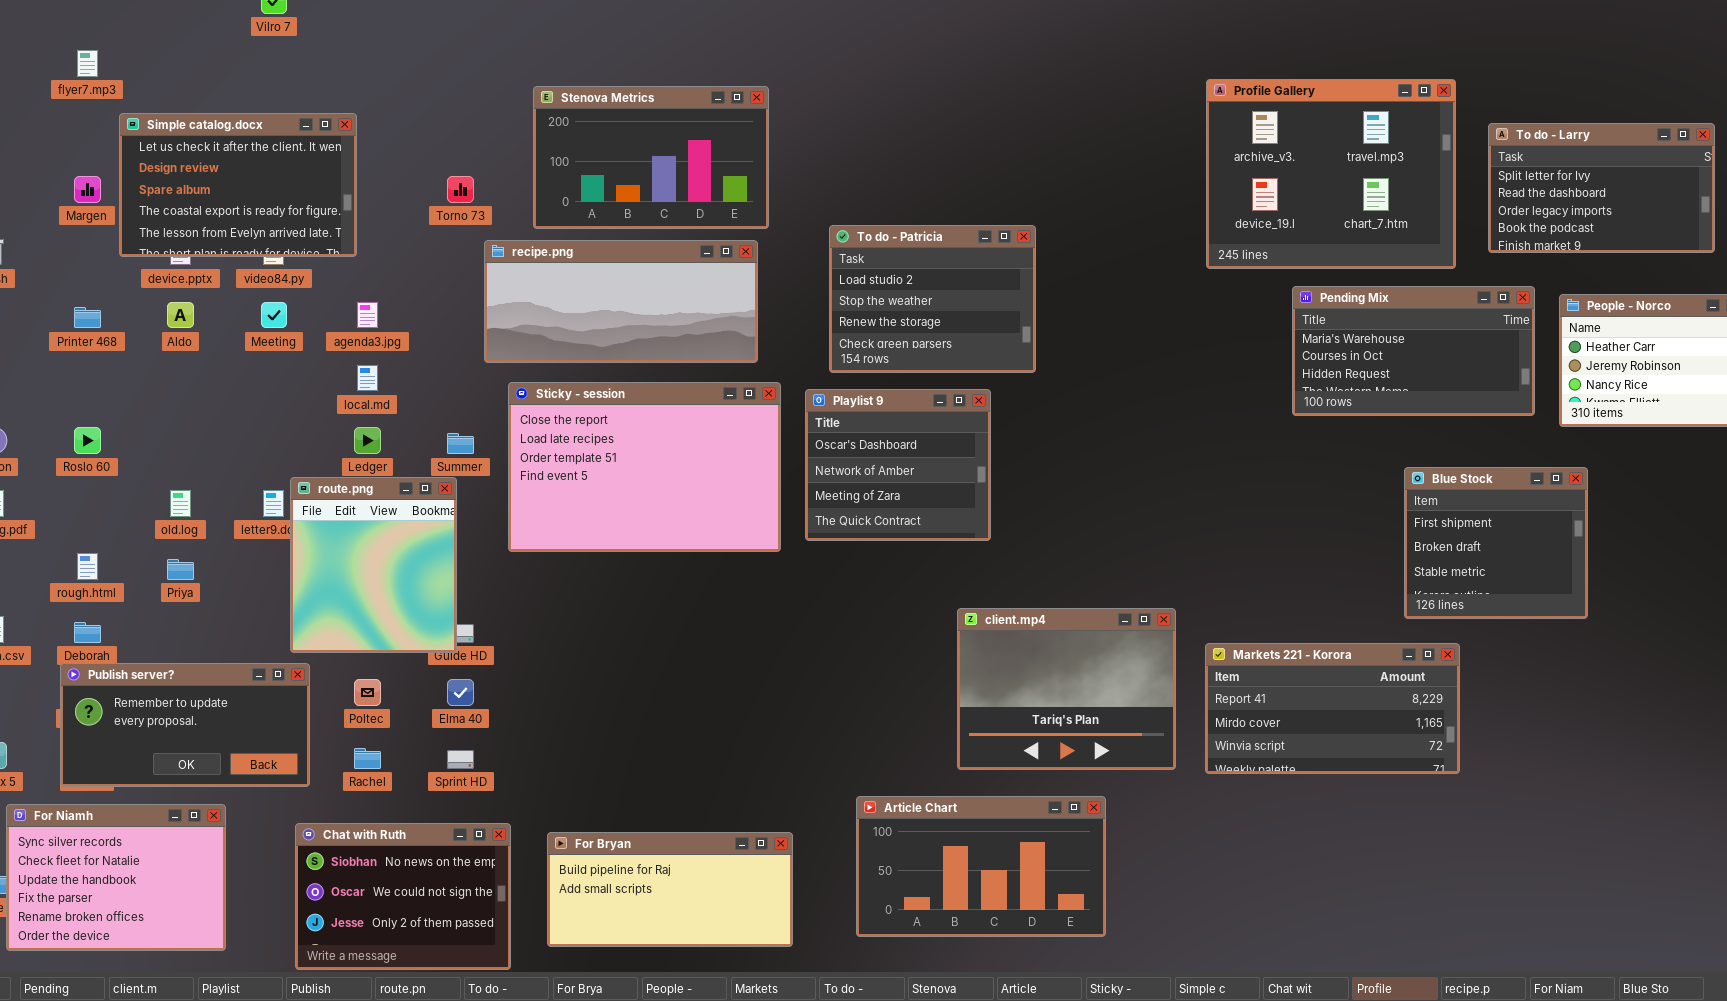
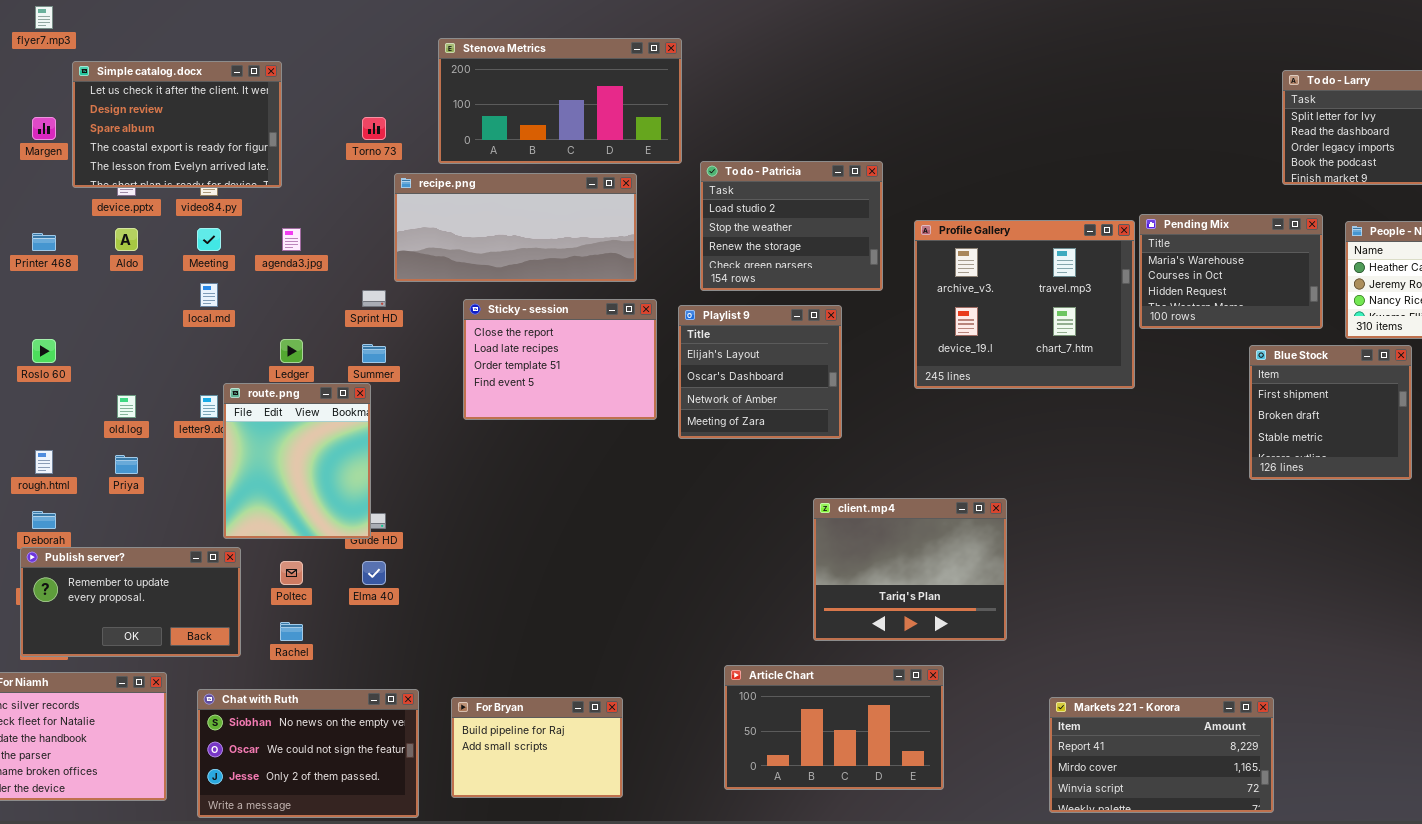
Profile Gallery: [1206,79,1456,269] -> [914,220,1135,389], moved
Stenova Metrics: [533,86,769,229] -> [438,38,682,164], resized
Pending Mix: [1292,286,1535,416] -> [1139,214,1323,329], resized
local.md: [357,365,378,391] -> [200,283,218,307], moved
Sticky - session: [508,382,781,552] -> [463,299,657,420], resized
Playlist 9: [805,389,991,541] -> [678,305,842,439], scrolled up 1 row
Blue Stock: [1404,467,1588,619] -> [1249,345,1412,480], moved
Markets 221 - Korora: [1205,643,1460,774] -> [1049,697,1274,813], moved
Sprint HD: [447,750,474,769] -> [362,290,386,307], moved
Chat with Ruth: [295,823,511,970] -> [197,689,419,818], resized
For Bryan: [547,832,793,947] -> [451,697,623,798], resized

